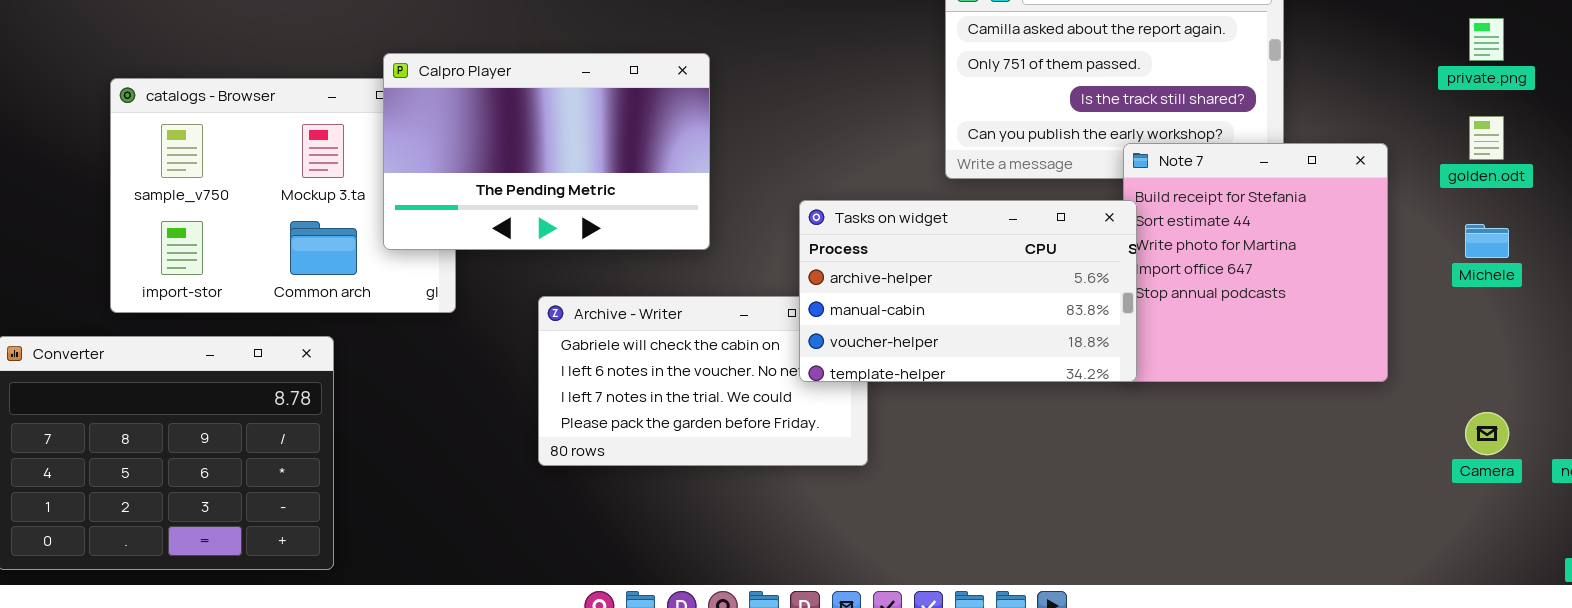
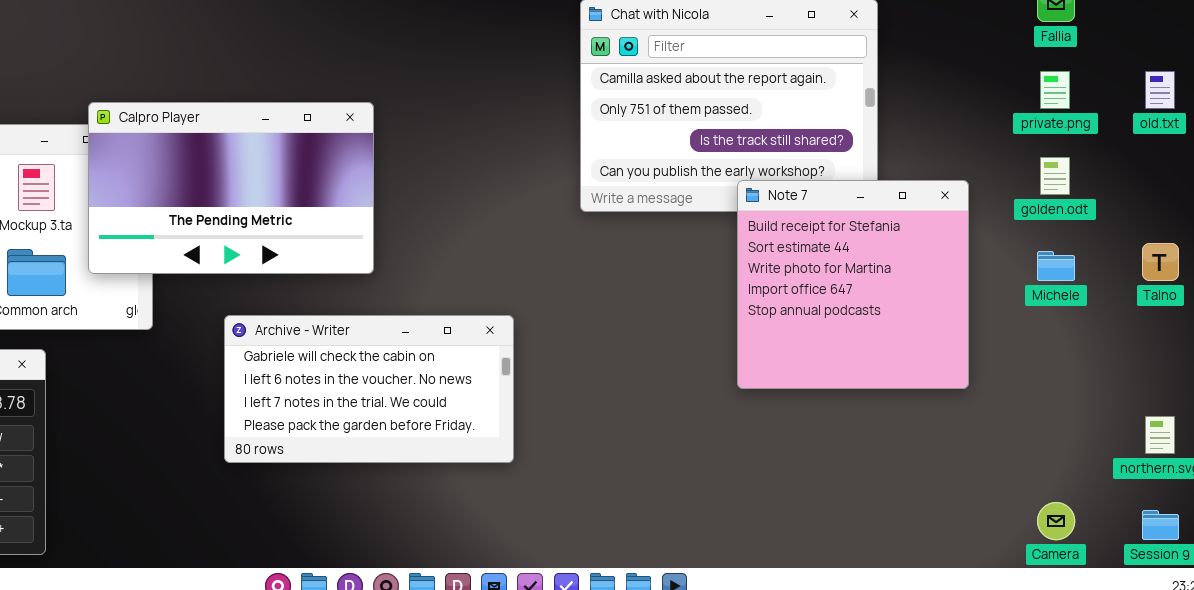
Tasks on widget: [799,200,1137,382] -> none, closed
Camera: [1465,412,1509,455] -> [1037,502,1075,540], moved

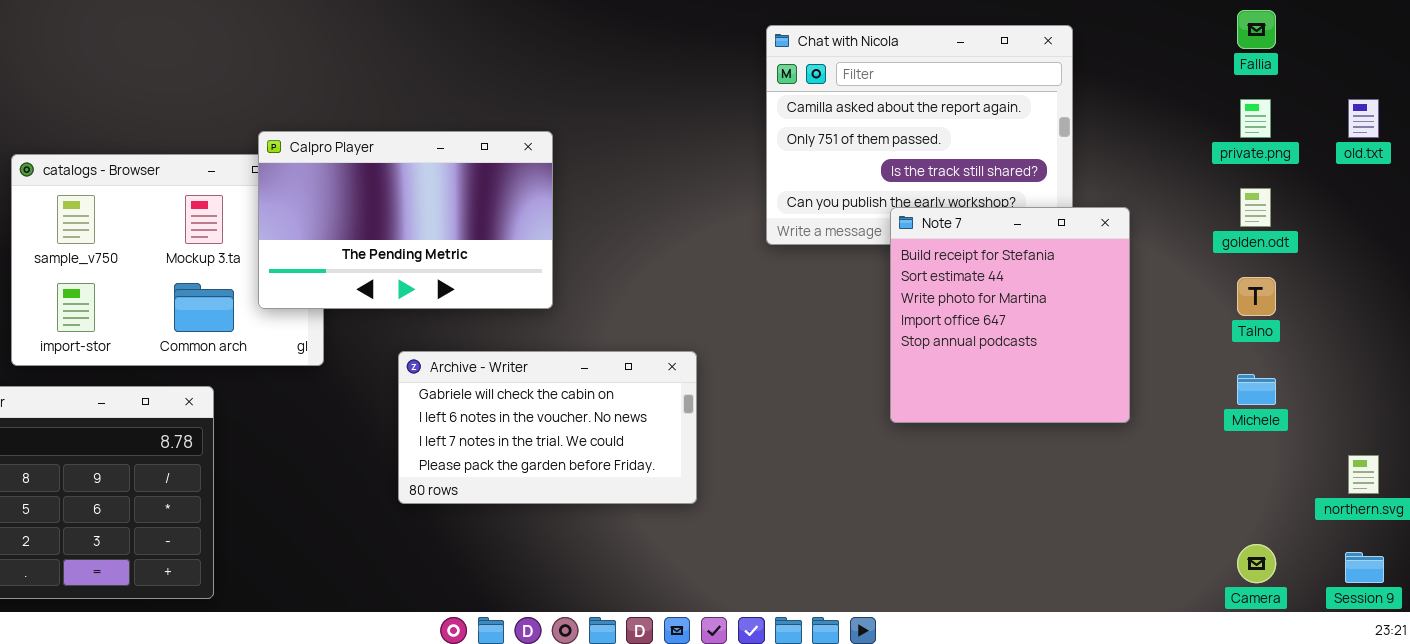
Note 7: [737,180,969,389] -> [890,207,1130,423], moved
Talno: [1142,243,1179,281] -> [1237,277,1276,316], moved
Michele: [1037,251,1075,281] -> [1237,374,1276,405], moved

